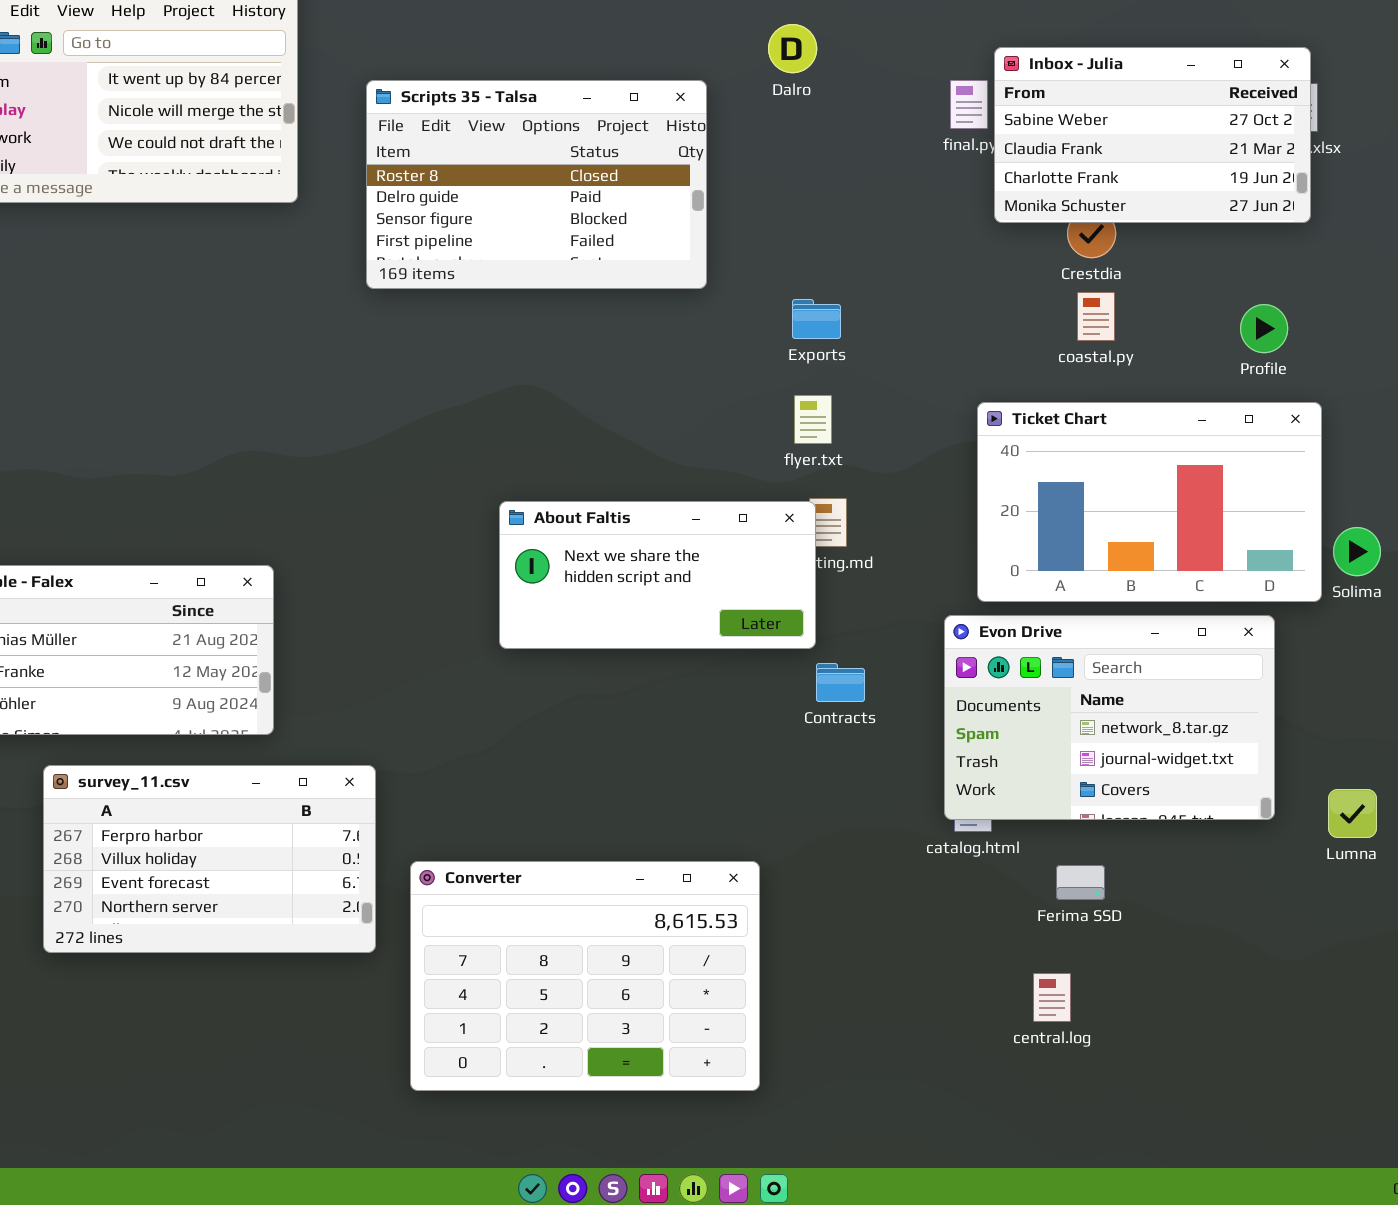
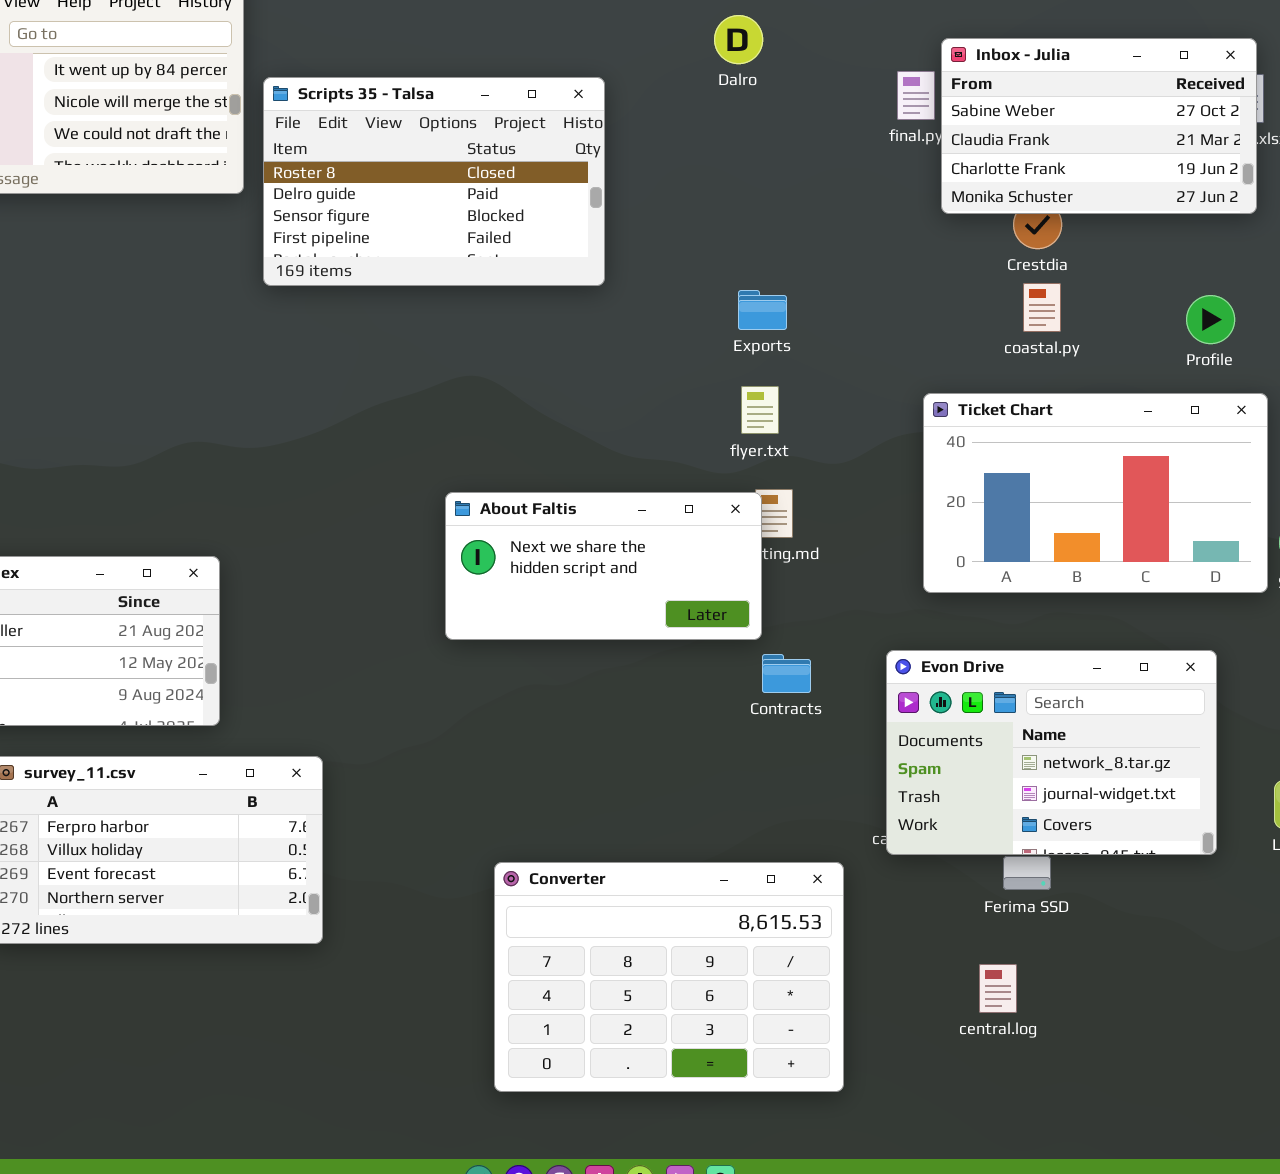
Scripts 35 - Talsa: [366,80,707,289] -> [263,77,605,286], moved
Evon Drive: [944,615,1275,820] -> [886,650,1217,855], moved
Converter: [410,861,760,1091] -> [494,862,844,1092], moved

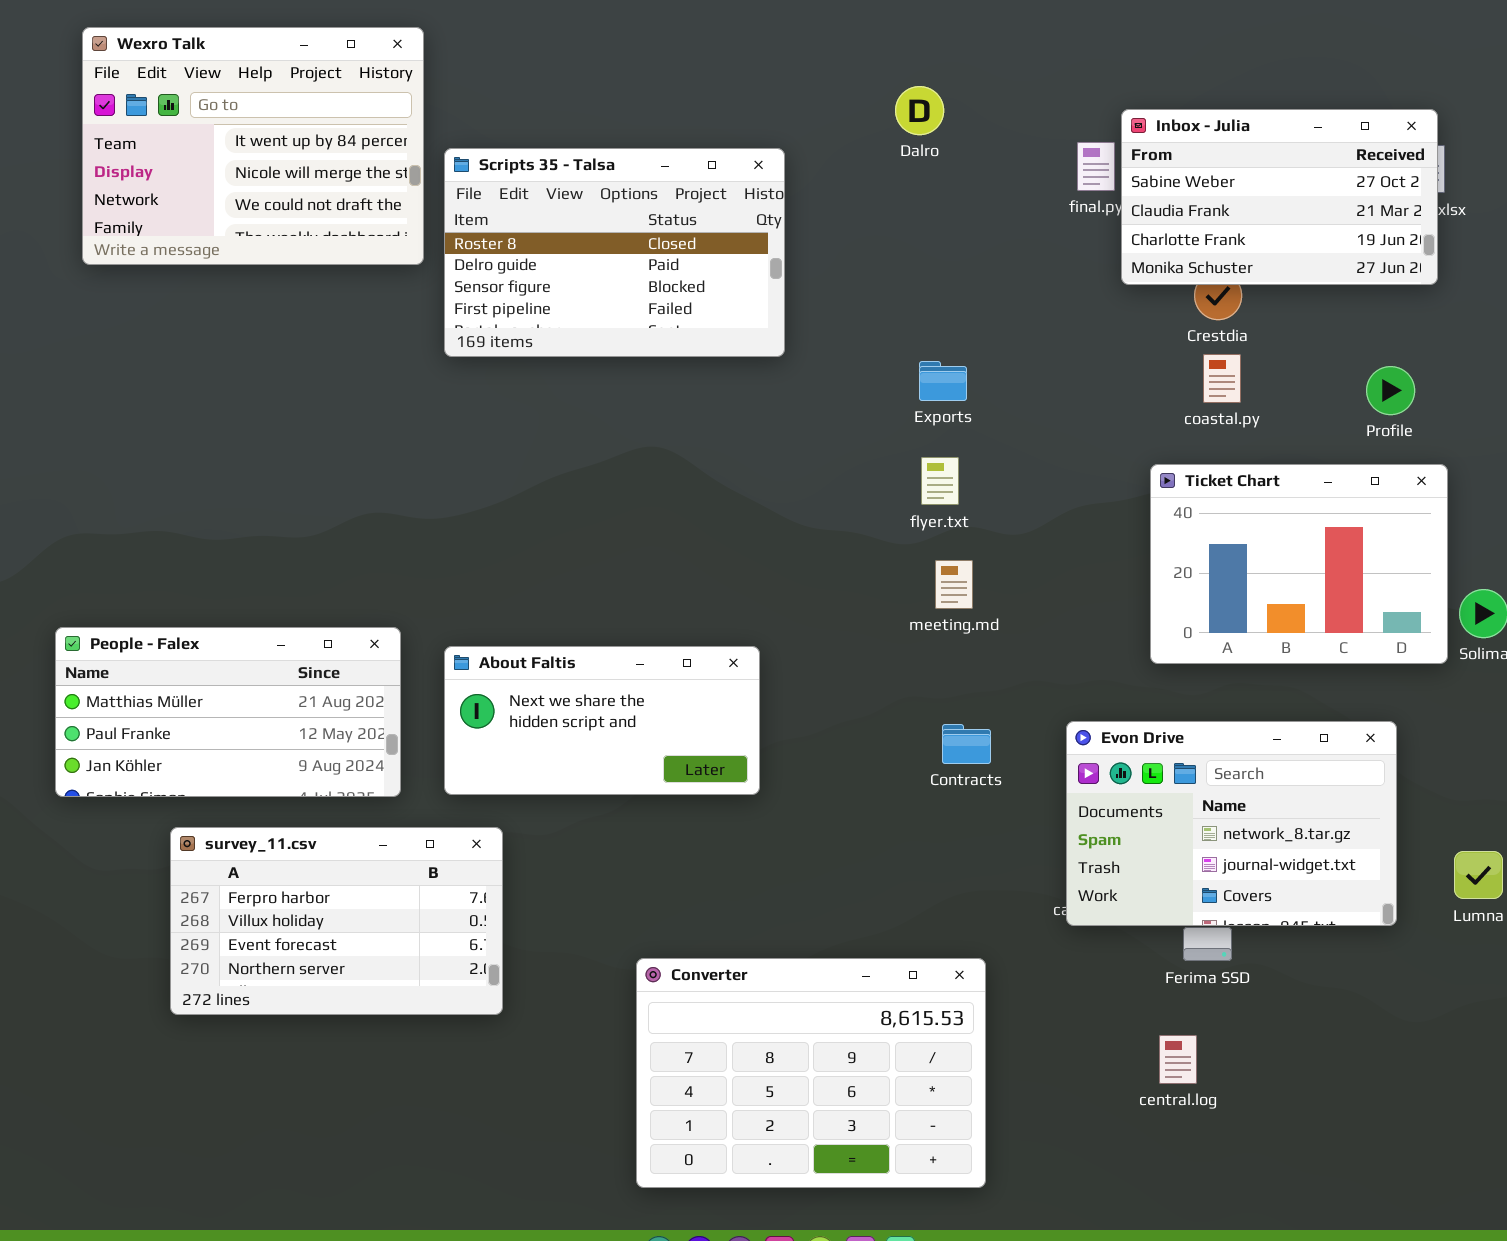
Ticket Chart: [923,393,1268,593] -> [1150,464,1448,664], resized
About Faltis: [445,492,762,640] -> [444,646,760,795], moved
Converter: [494,862,844,1092] -> [636,958,986,1188], moved

